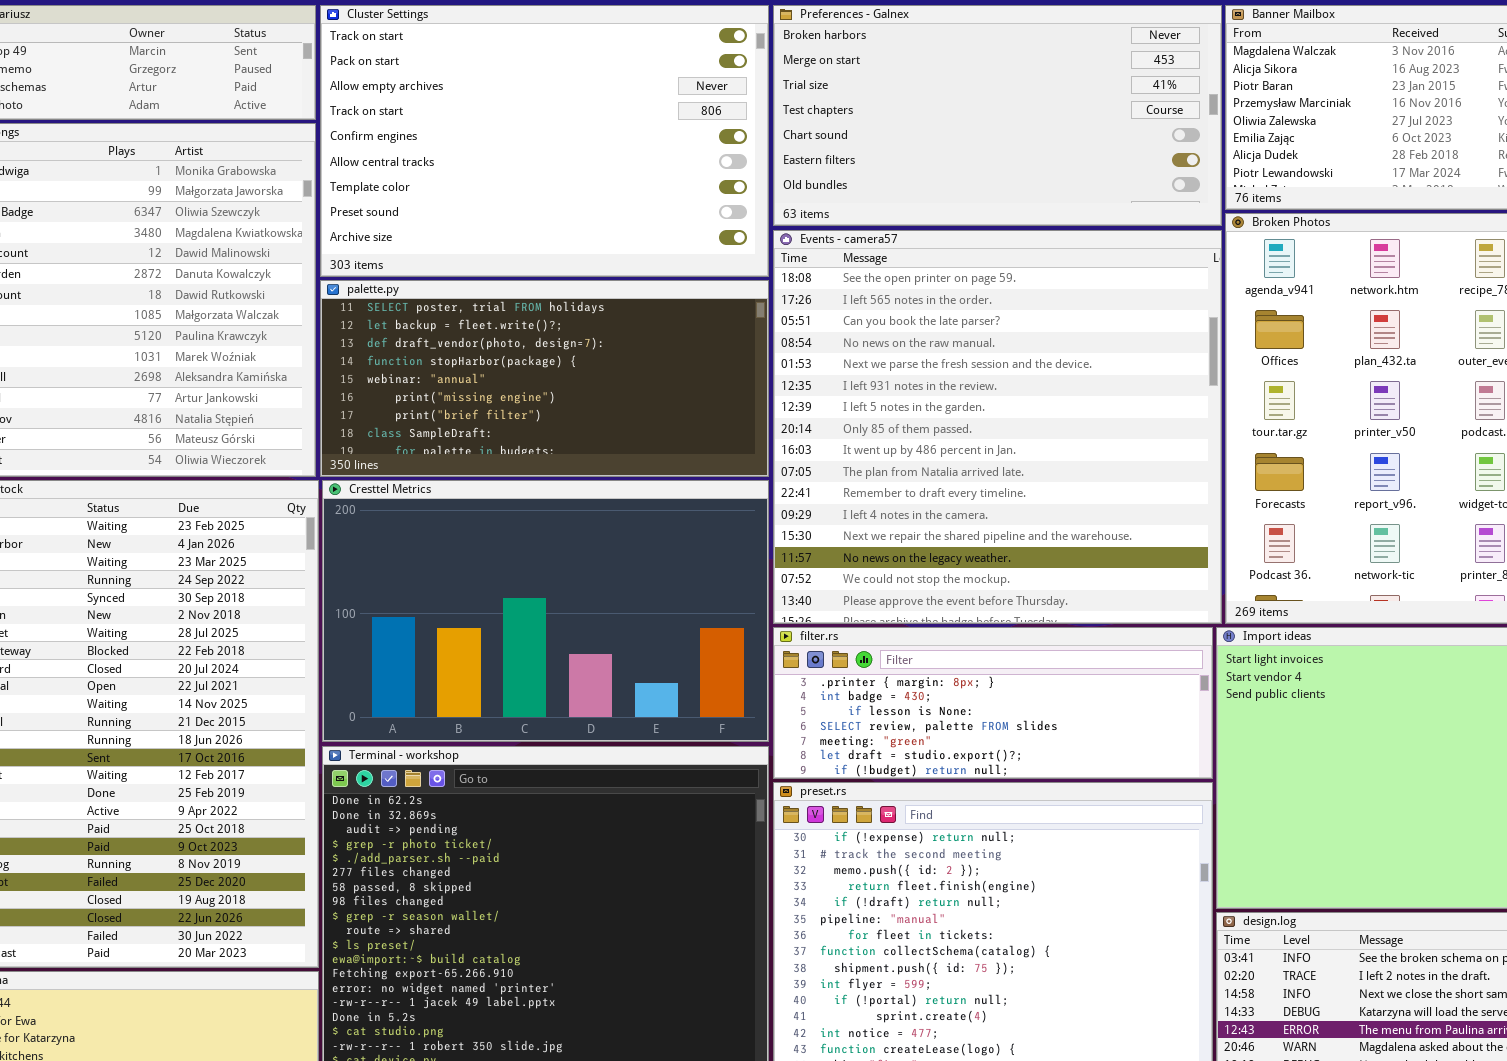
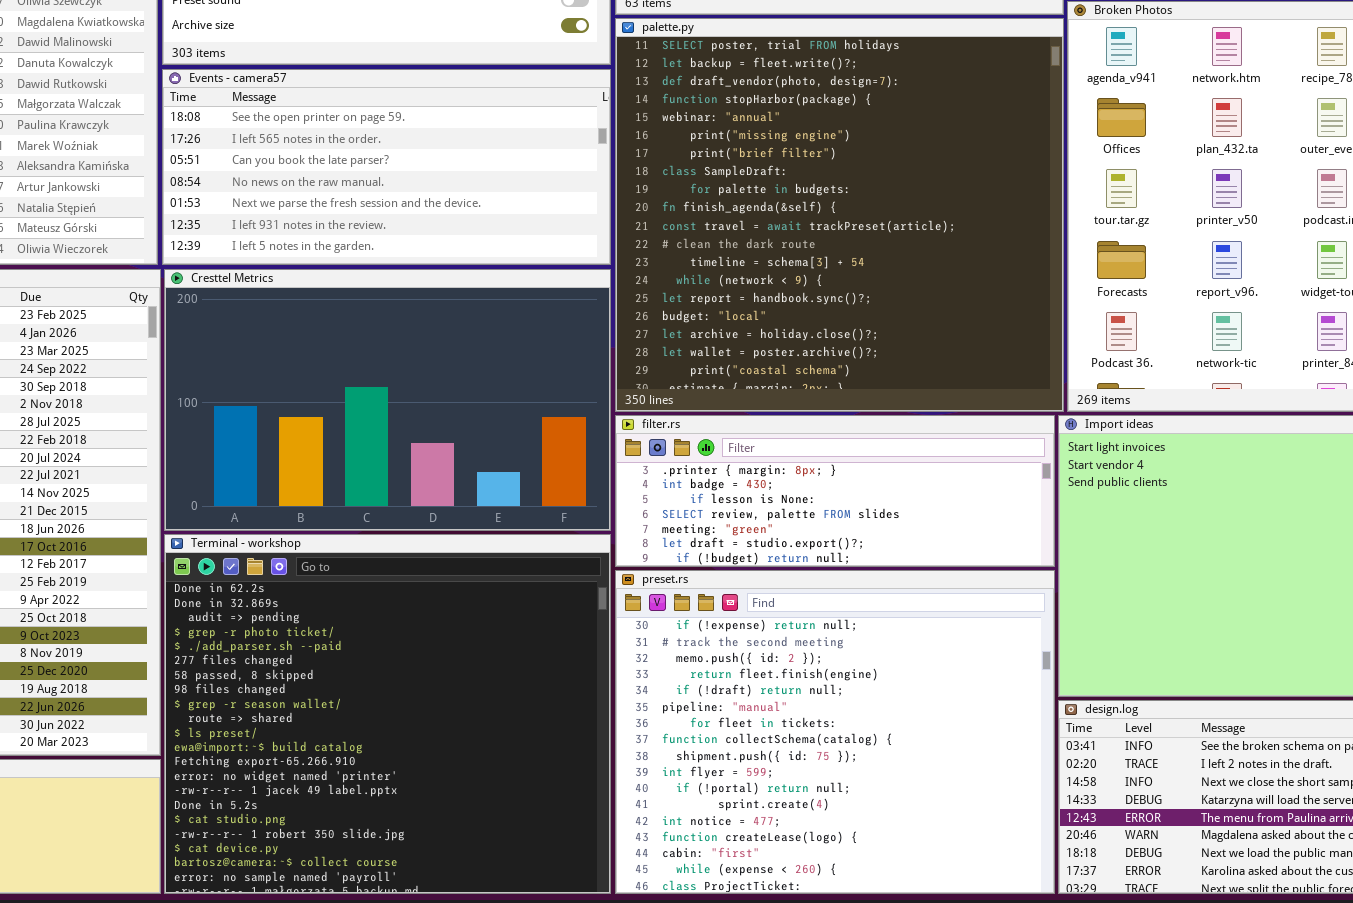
Events - camera57: [773,230,1222,624] -> [162,69,611,265], moved, resized
palette.py: [320,280,769,477] -> [615,18,1064,412], moved, resized

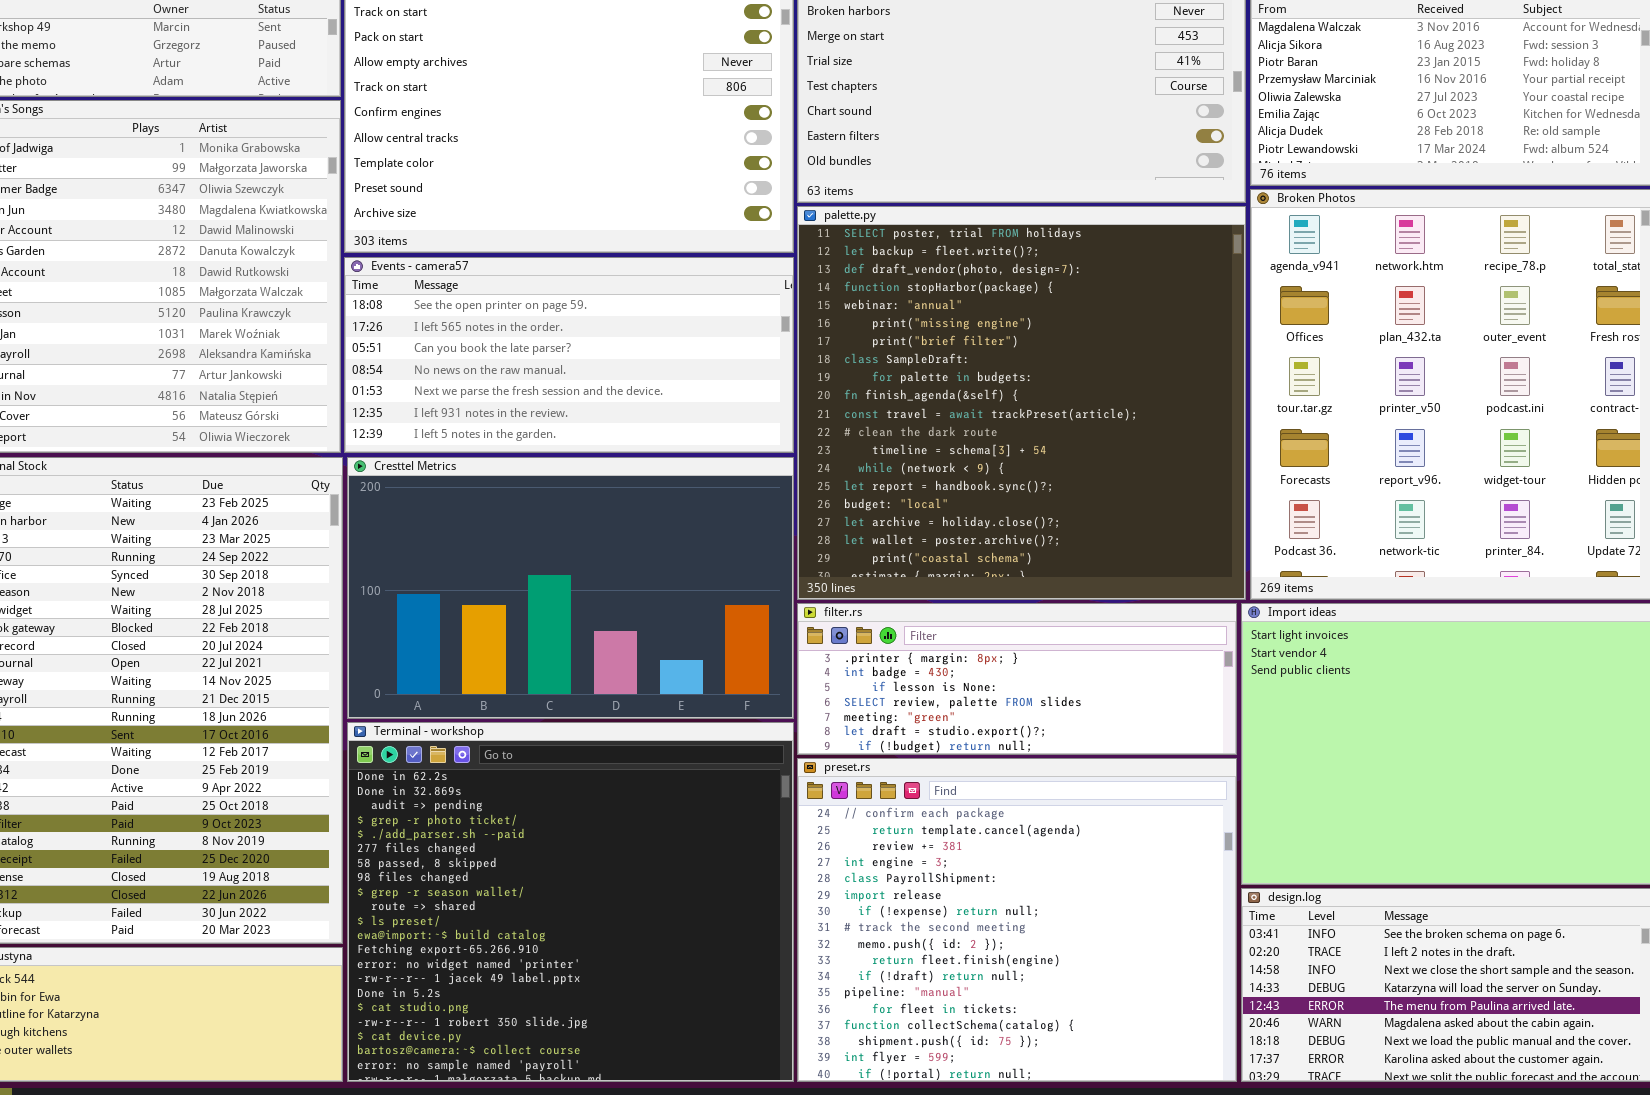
preset.rs: [615,570,1055,894] -> [797,758,1237,1082], scrolled up 6 rows

